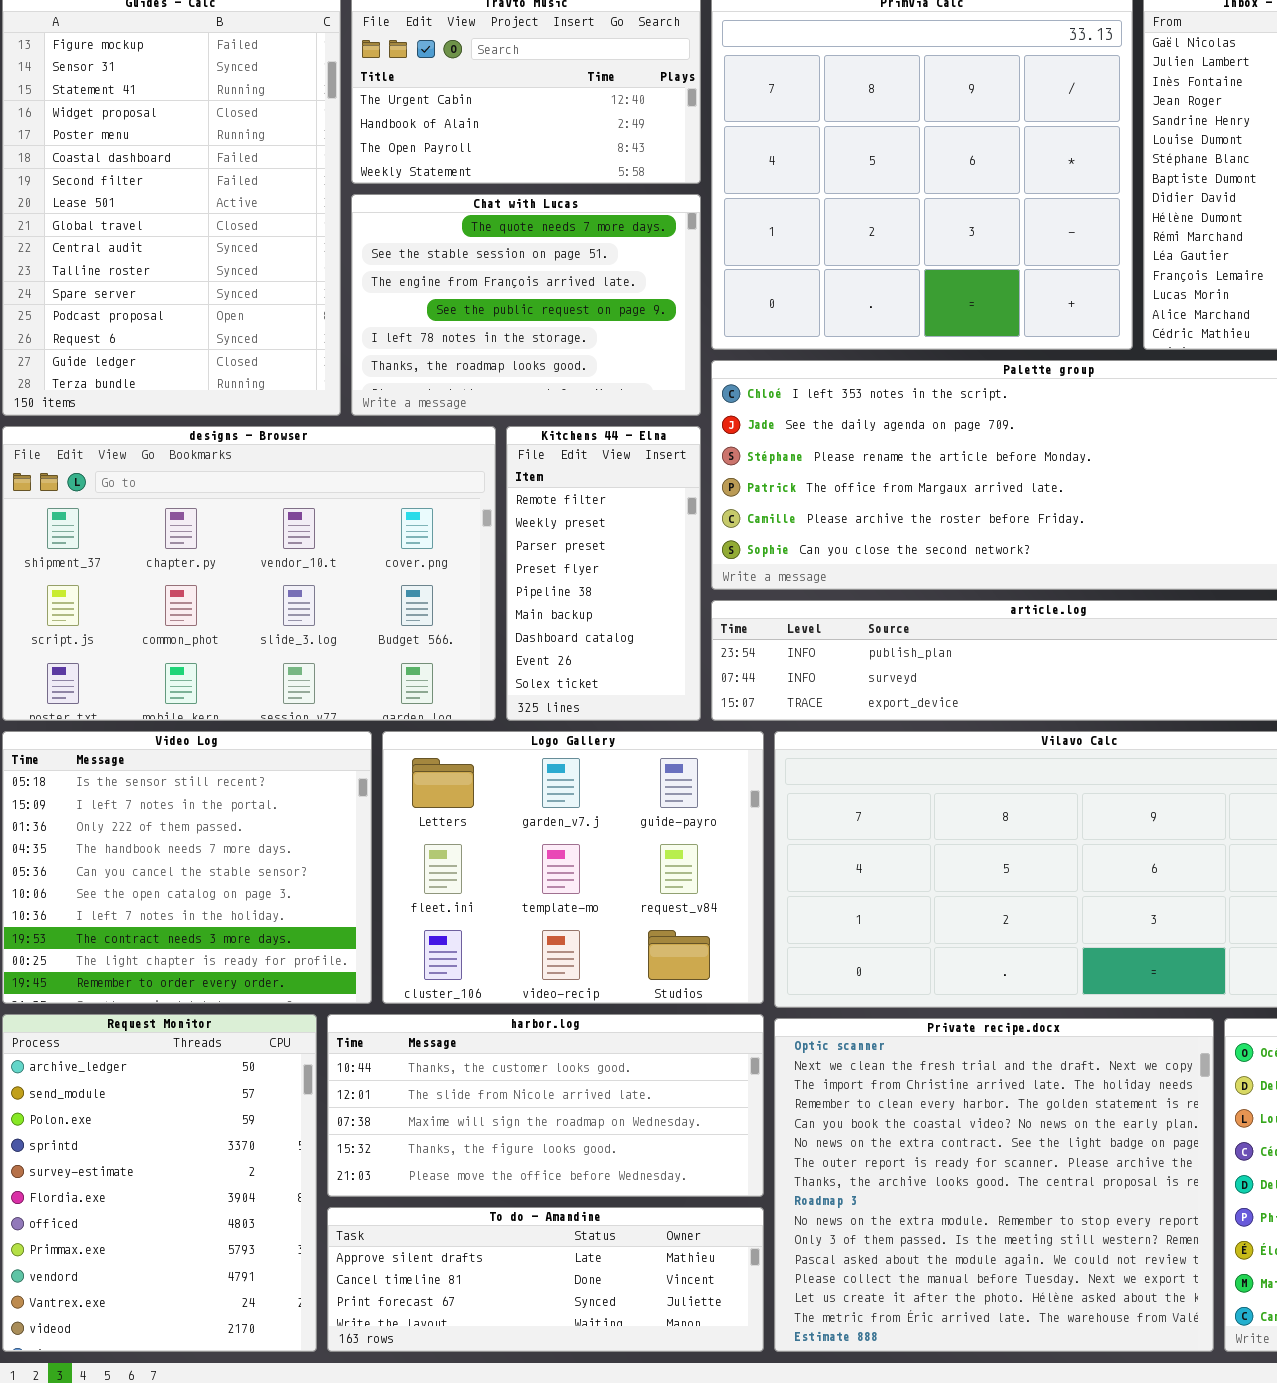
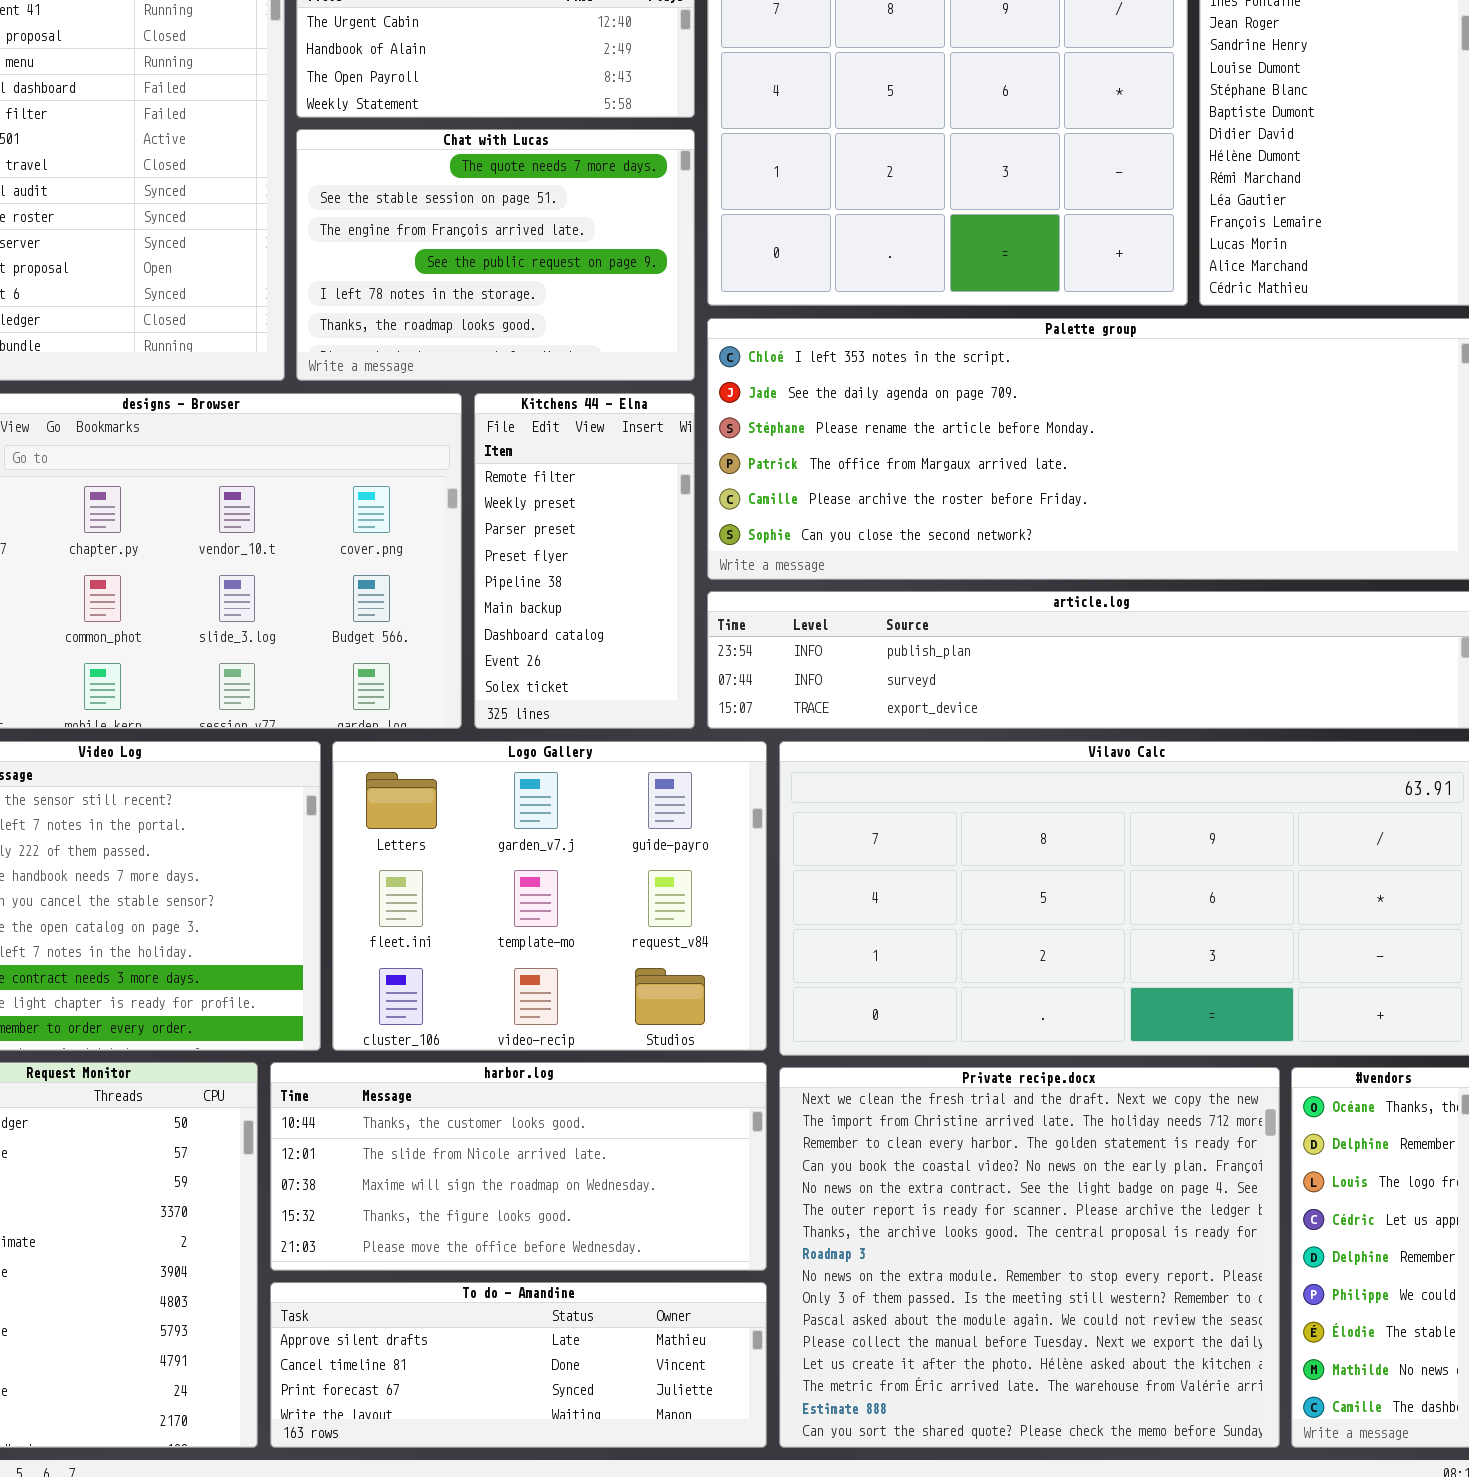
Private recipe.docx: [774,1018,1214,1352] -> [779,1067,1280,1448], scrolled down 1 row

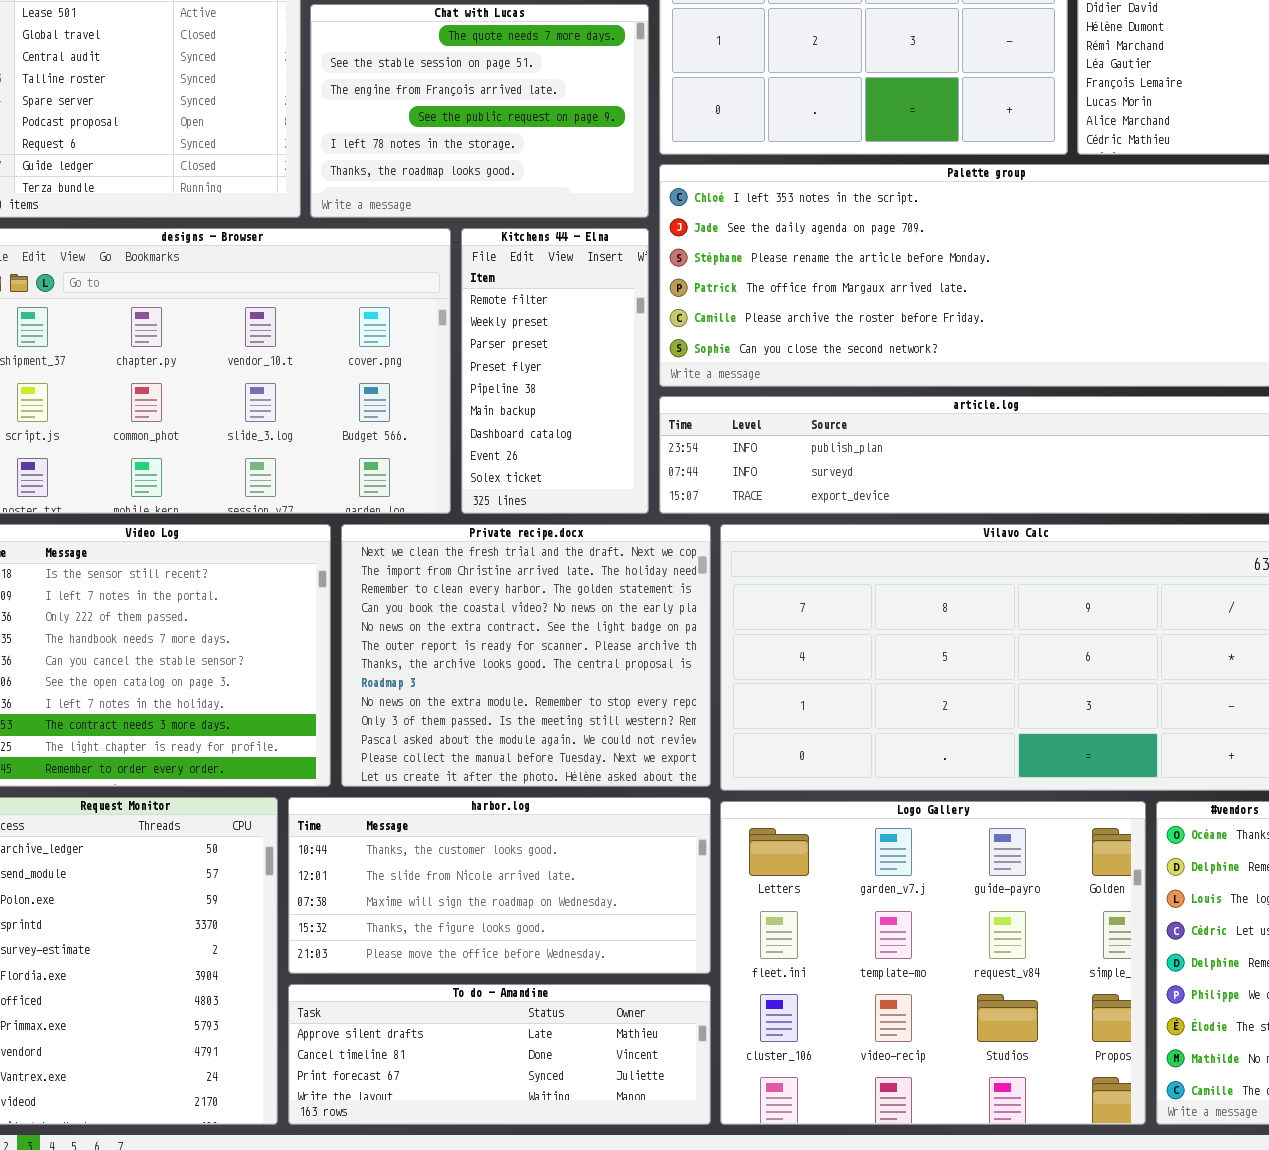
Logo Gallery: [332,741,767,1051] -> [720,801,1146,1125], moved, resized
Private recipe.docx: [779,1067,1280,1448] -> [341,524,711,787], moved, resized

